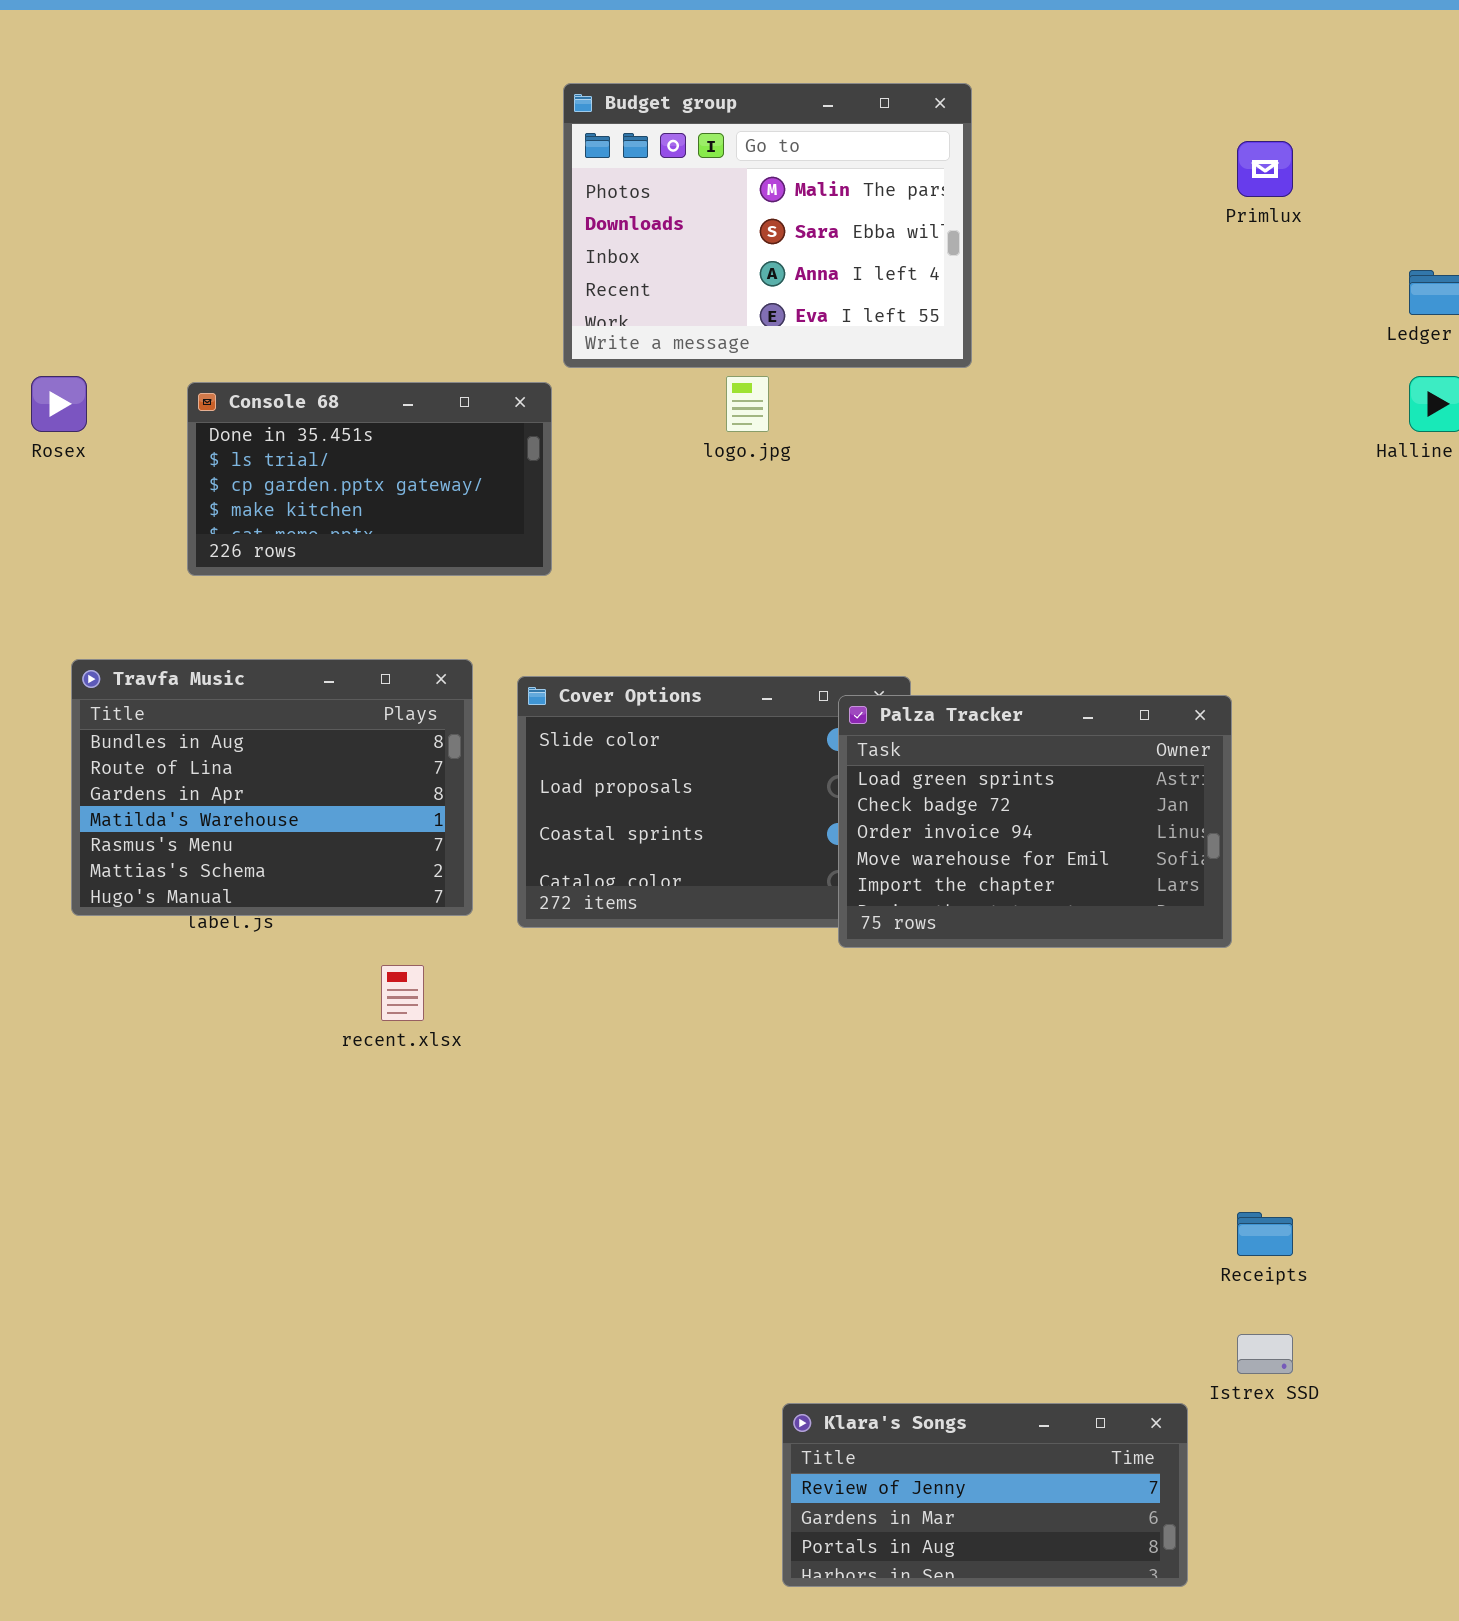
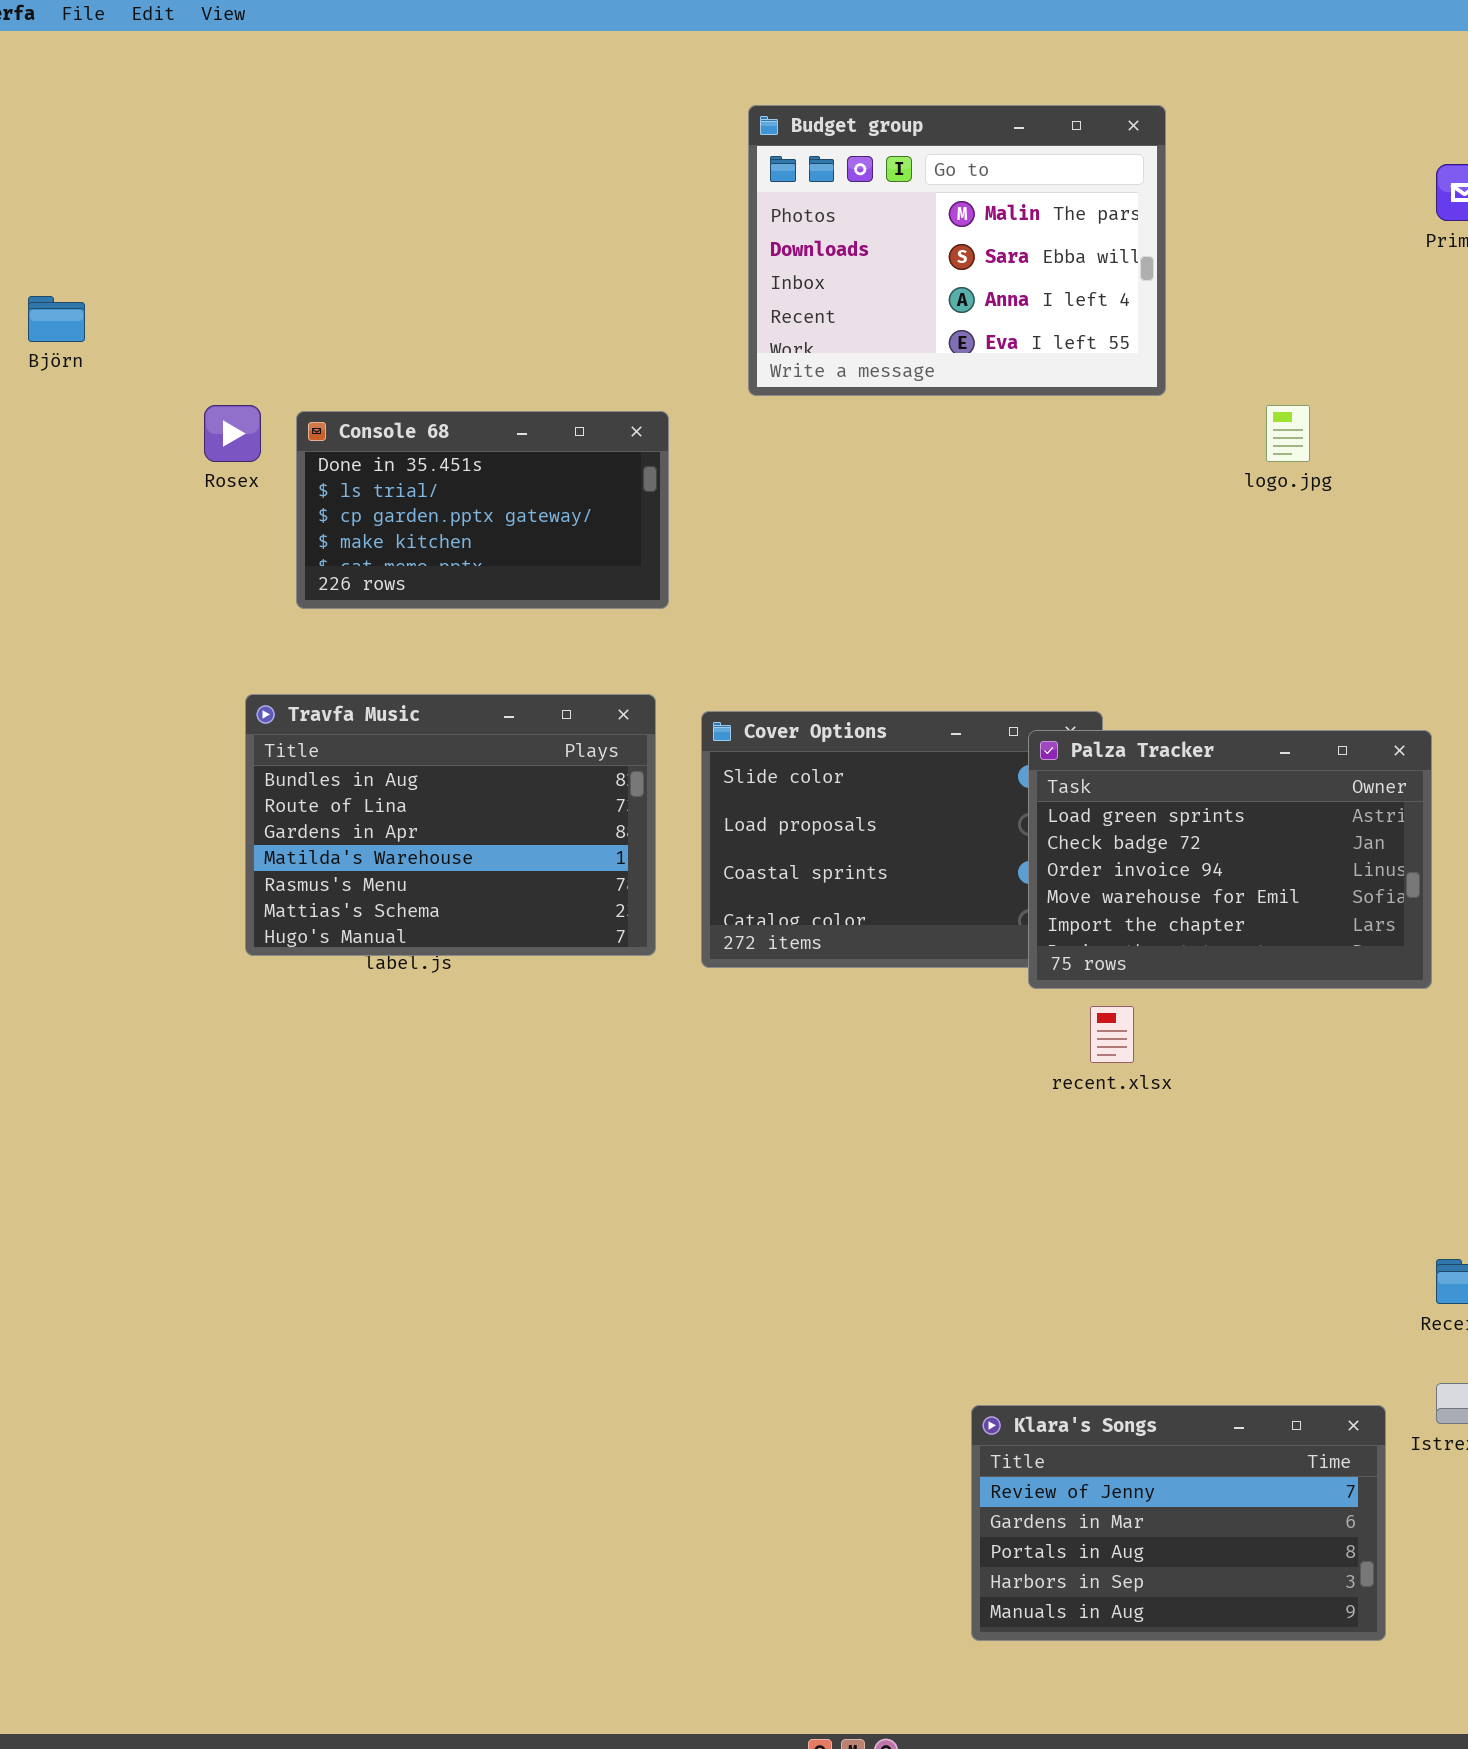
logo.jpg: [726,376,769,432] -> [1266,405,1310,462], moved
Console 68: [187,382,552,576] -> [296,411,669,609], moved
recent.xlsx: [381,965,424,1021] -> [1090,1006,1134,1063], moved
Klara's Songs: [782,1403,1188,1587] -> [971,1405,1386,1641], resized

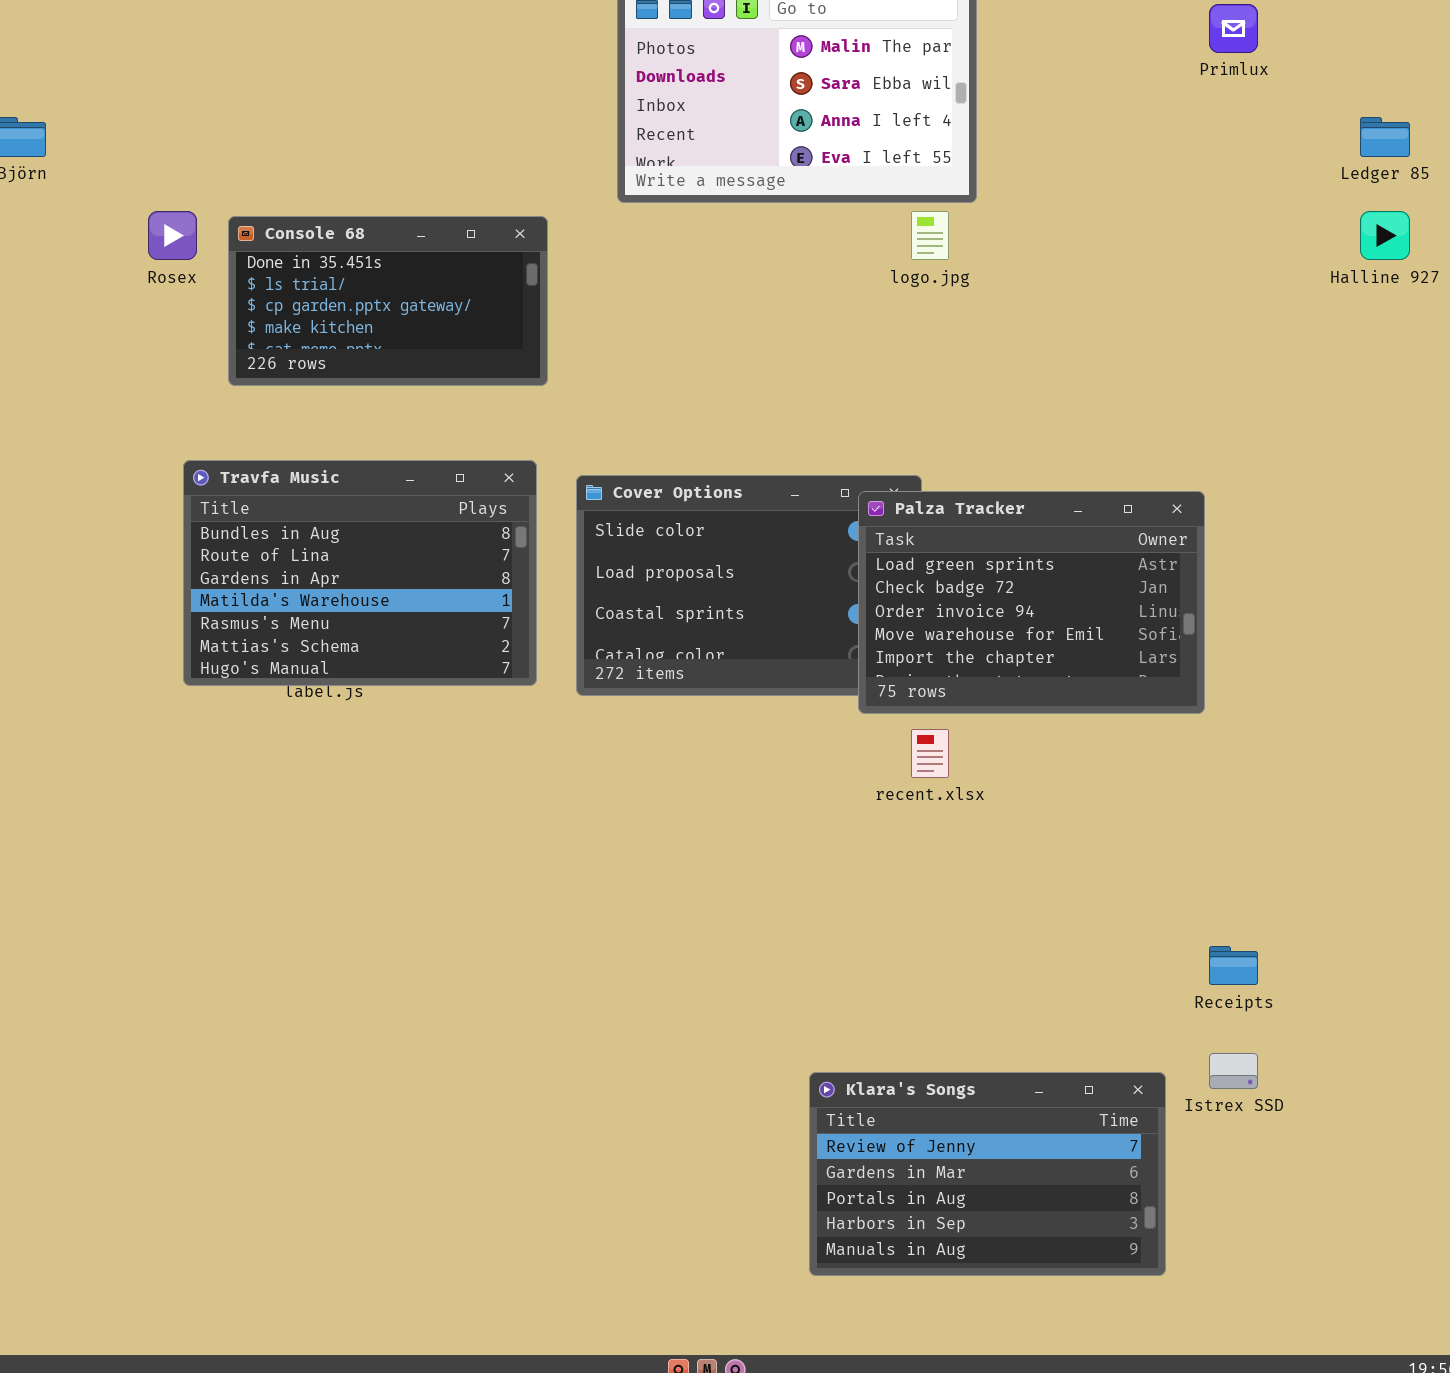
logo.jpg: [1266,405,1310,462] -> [911,211,949,260], moved

